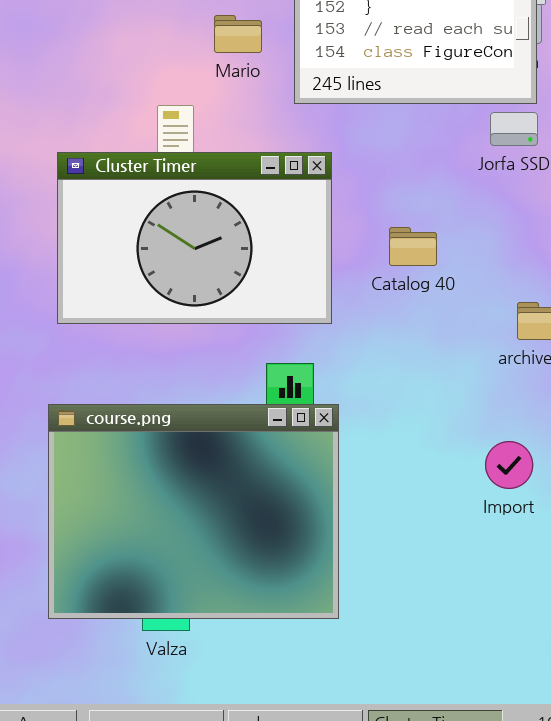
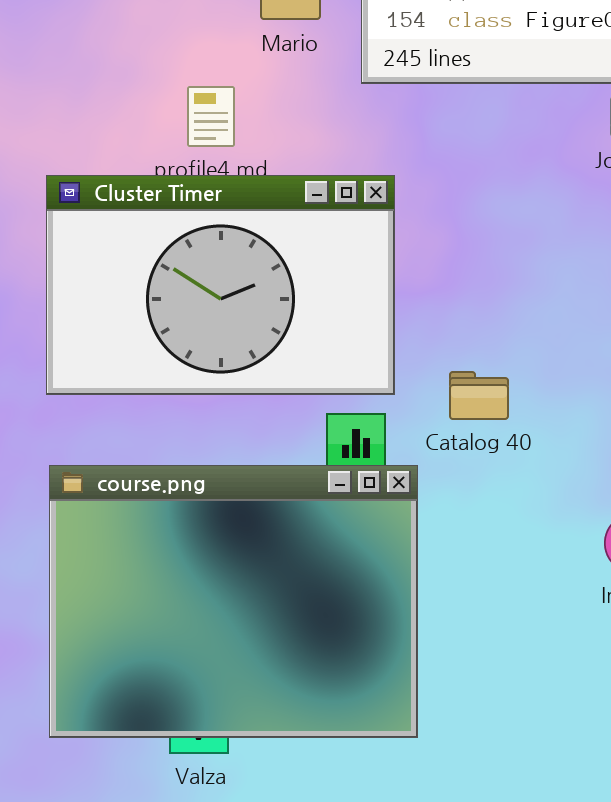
Cluster Timer: [57,152,332,324] -> [46,175,395,395], moved
Catalog 40: [389,227,437,266] -> [449,371,509,420], moved

